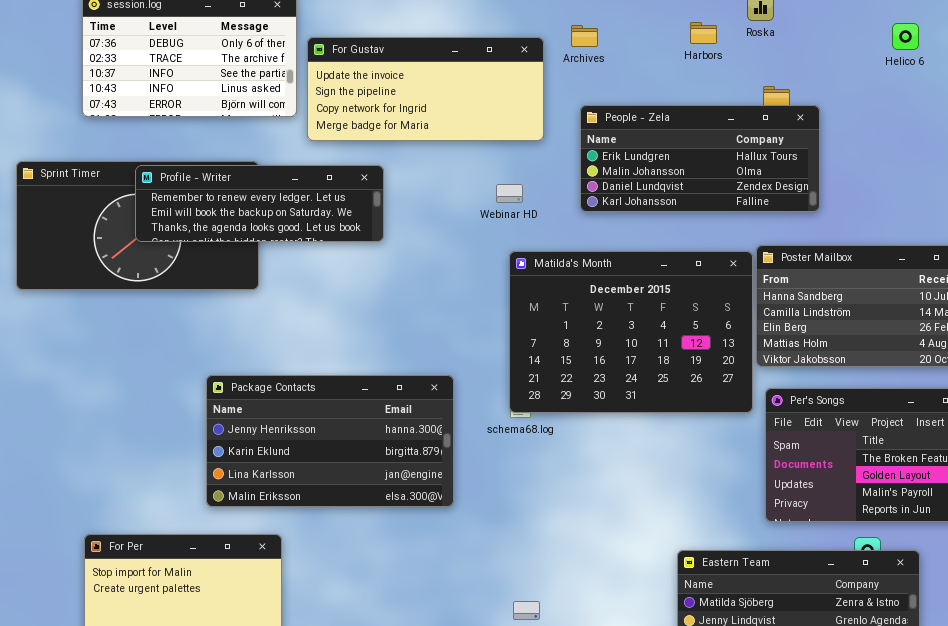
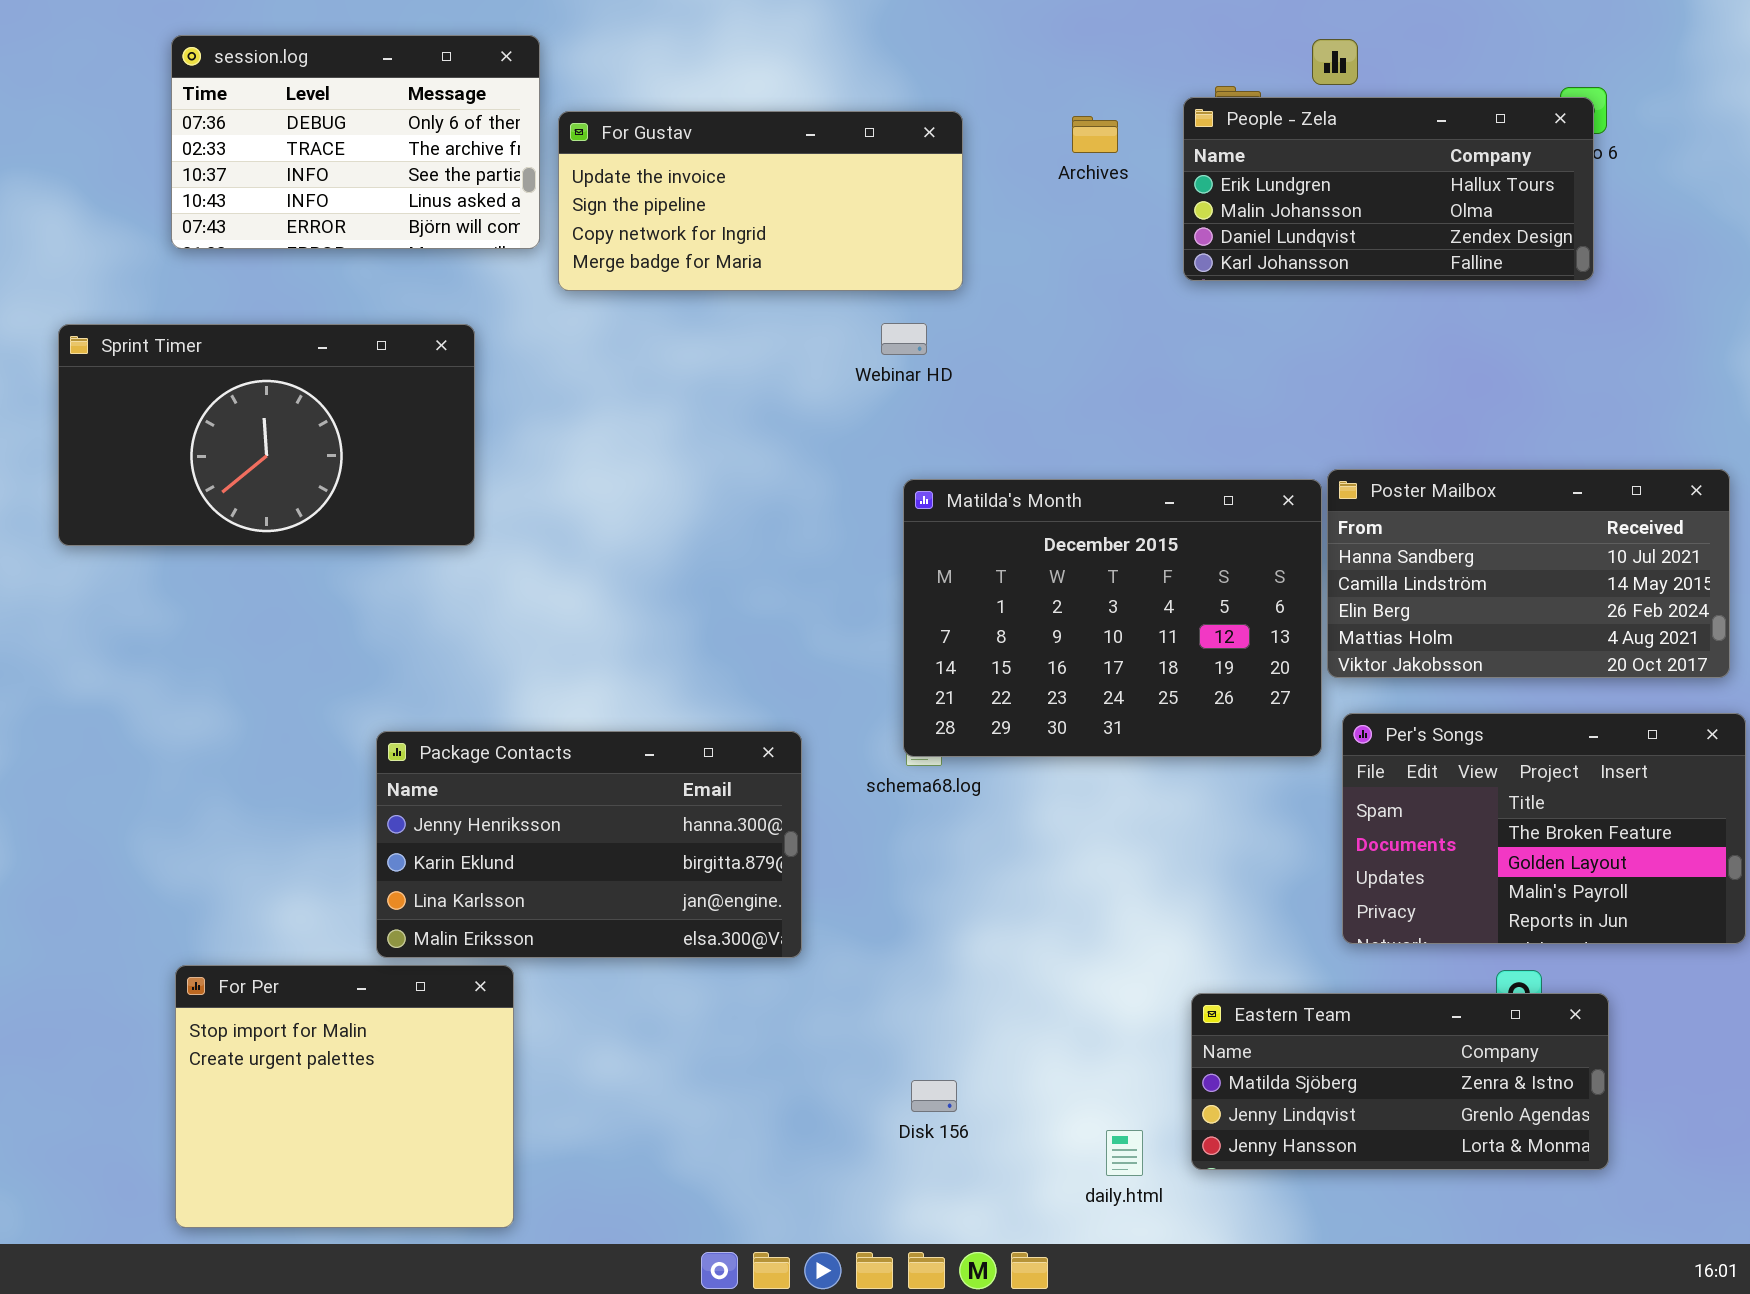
Archives: [571,25,598,47] -> [1072,116,1118,153], moved
People - Zela: [580,105,820,212] -> [1183,97,1594,281], moved
Profile - Writer: [135,165,384,242] -> none, closed
Webinar HD: [496,184,523,203] -> [881,323,927,355], moved
Package Contacts: [206,375,454,507] -> [376,731,802,958], moved

